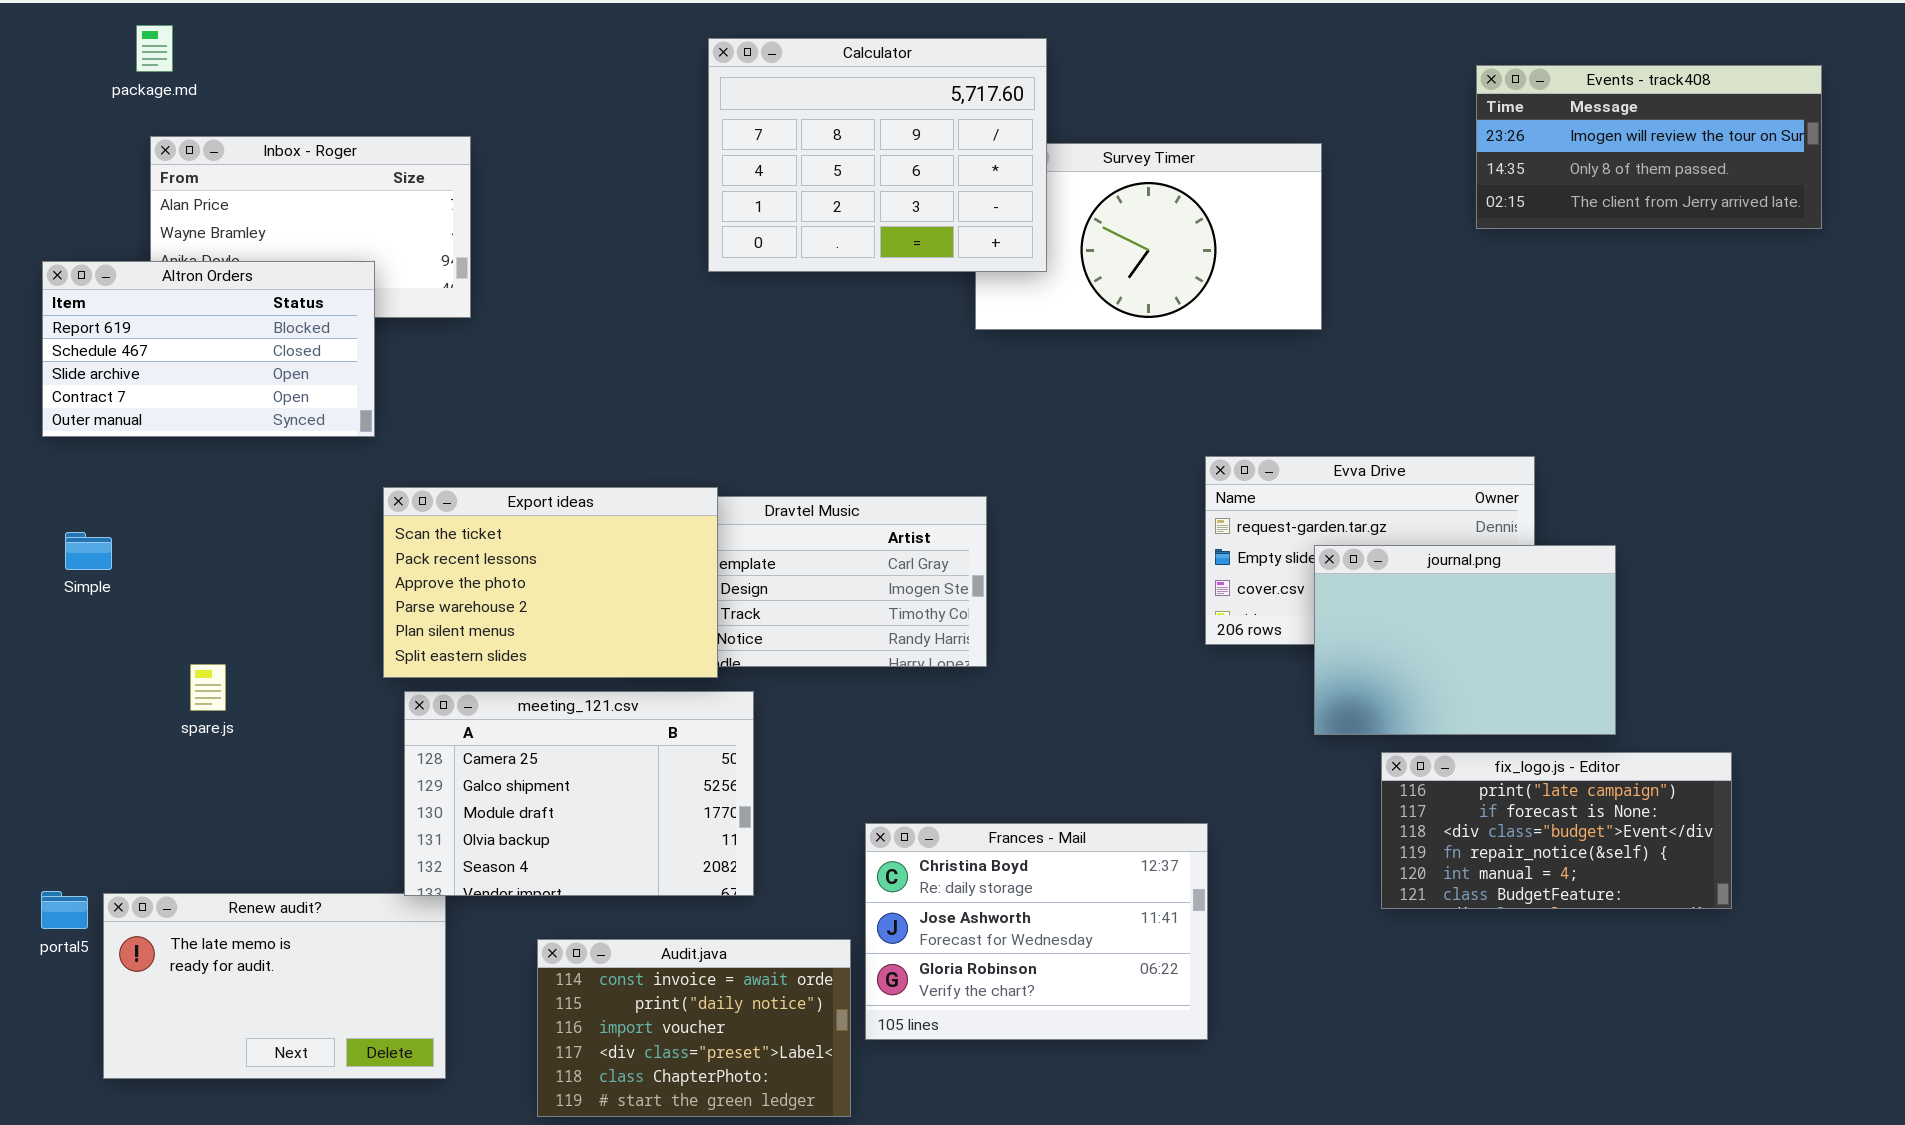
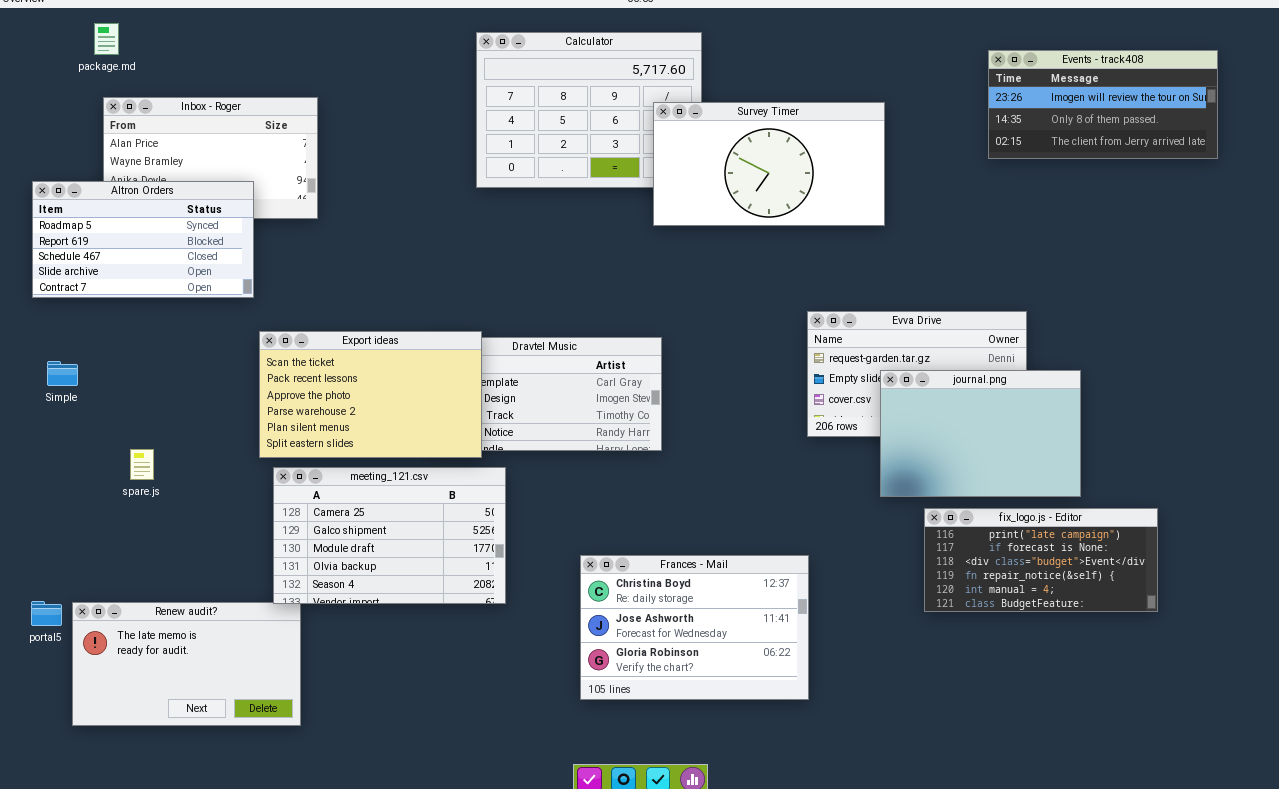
Survey Timer: [975,143,1322,330] -> [653,102,885,226], raised
Altron Orders: [42,261,375,437] -> [32,181,254,298], scrolled up 1 row
Audit.java: [537,939,851,1117] -> none, closed

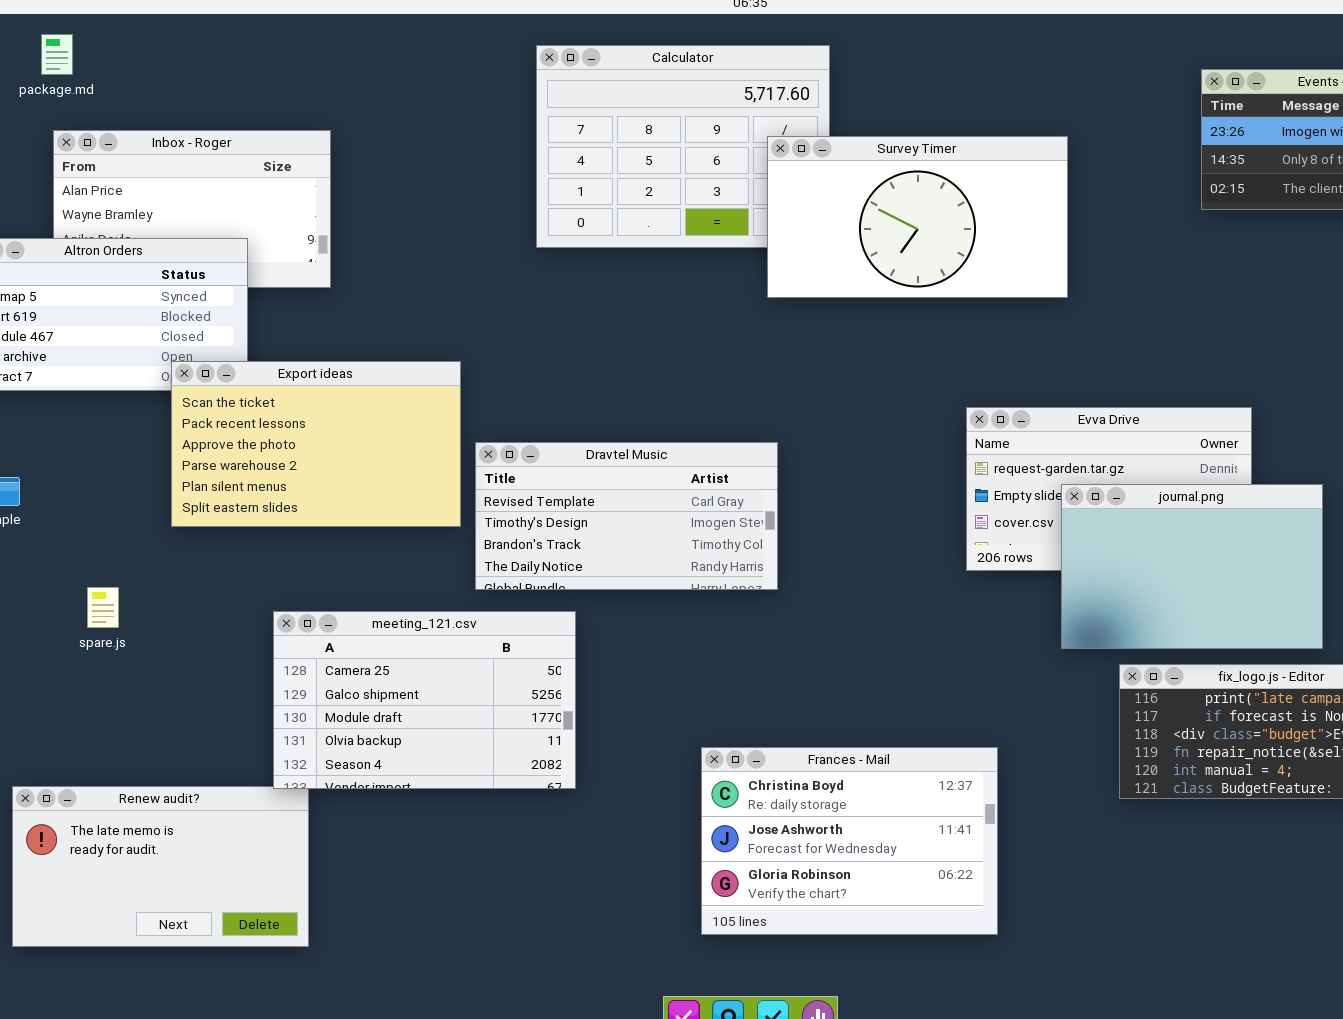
Export ideas: [259,331,482,458] -> [171,361,461,527], moved
Frances - Mail: [580,555,809,700] -> [701,747,998,935], moved

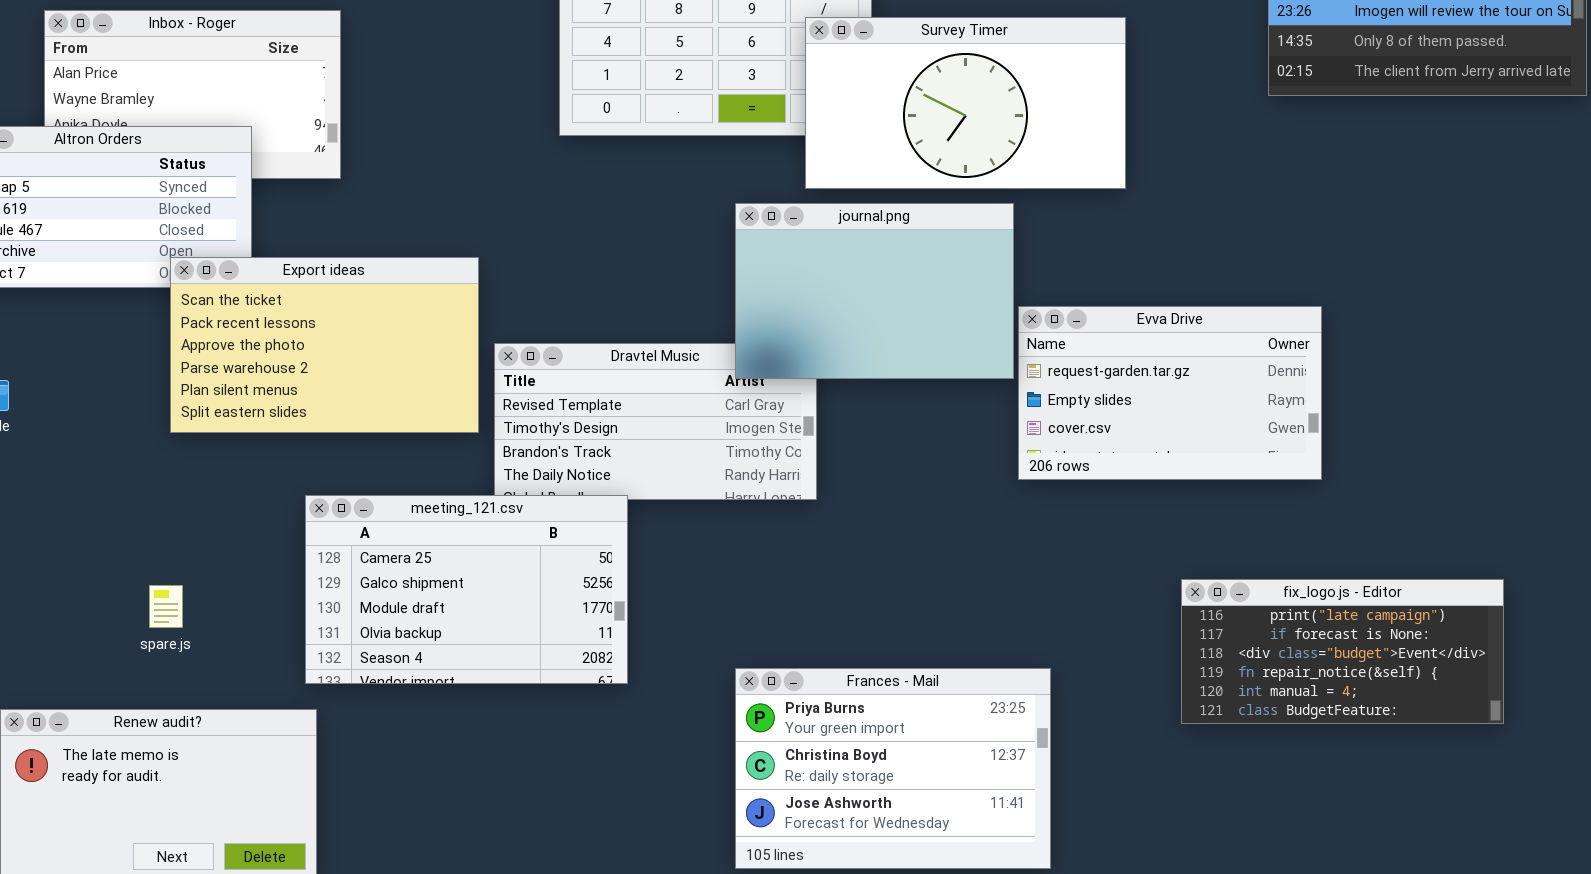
journal.png: [1061,484,1323,649] -> [735,203,1014,379], moved
spare.js: [87,587,119,628] -> [149,585,183,628], moved
meeting_121.csv: [273,611,576,789] -> [305,495,628,684], moved
Frances - Mail: [701,747,998,935] -> [735,668,1051,869], scrolled up 1 row

